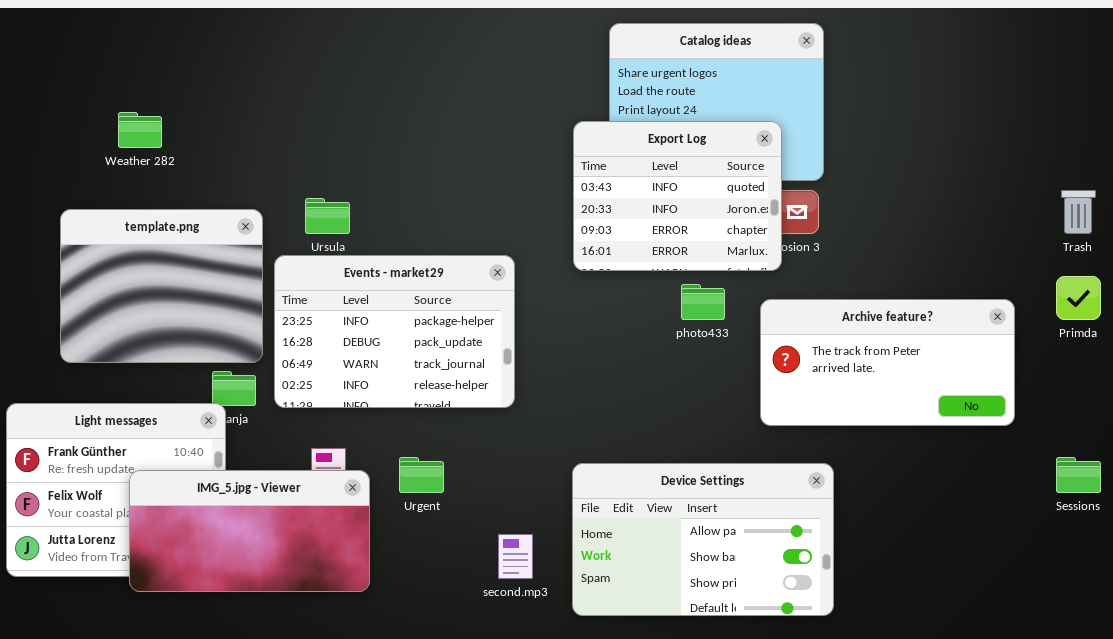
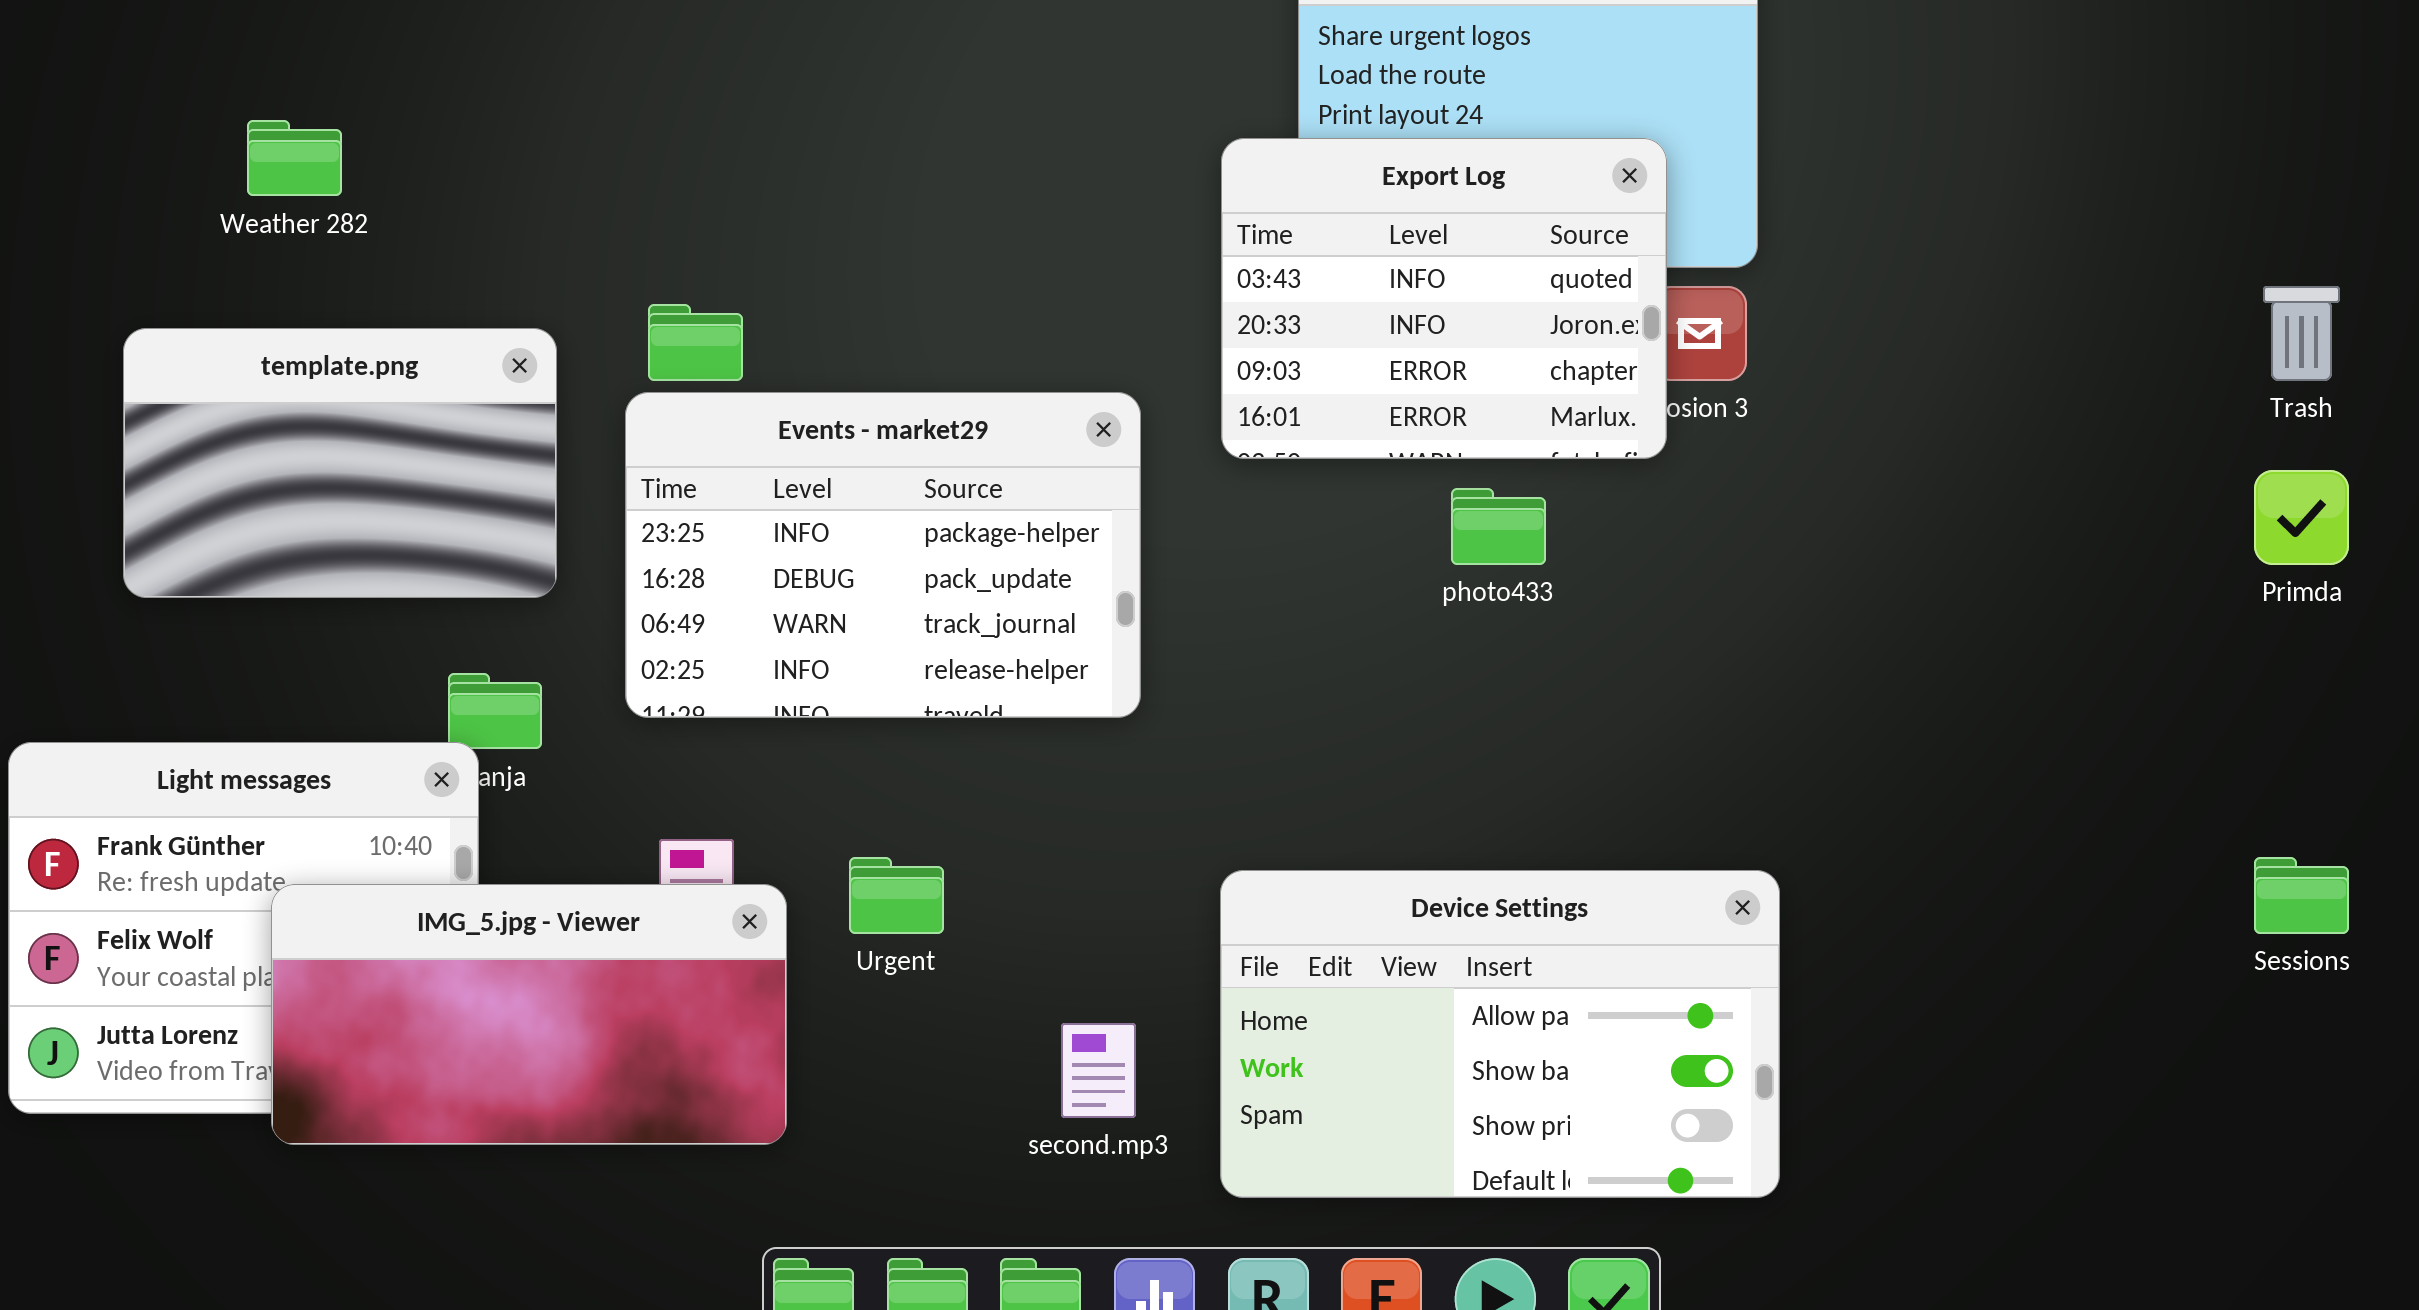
template.png: [60,209,263,363] -> [123,328,557,598], resized
Events - market29: [274,255,515,408] -> [625,392,1141,718], moved
Archive feature?: [760,299,1015,426] -> none, closed

